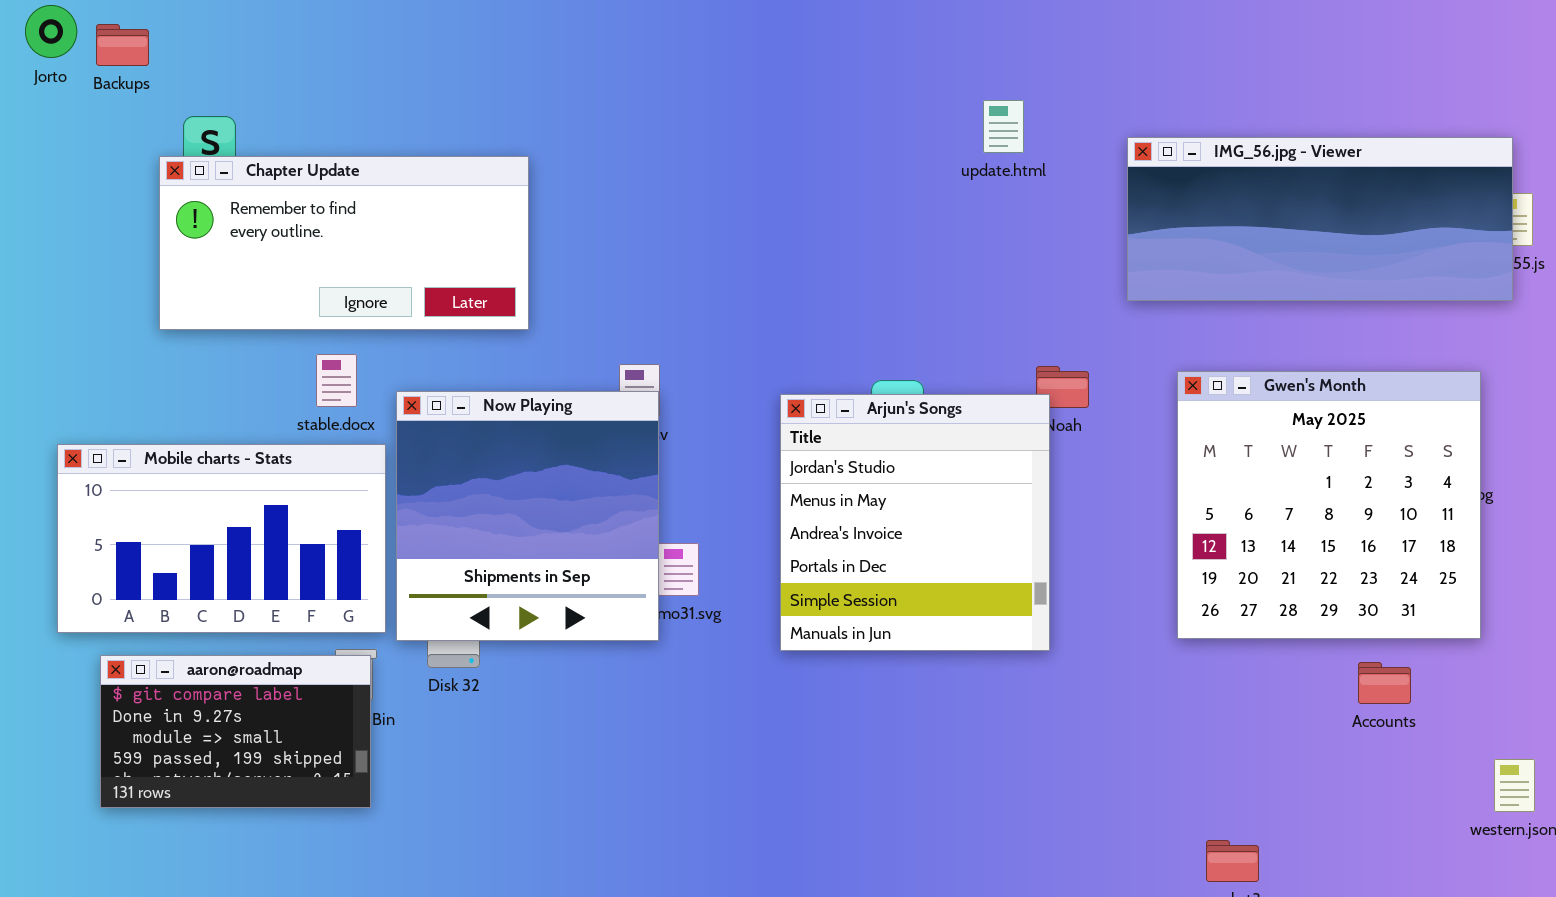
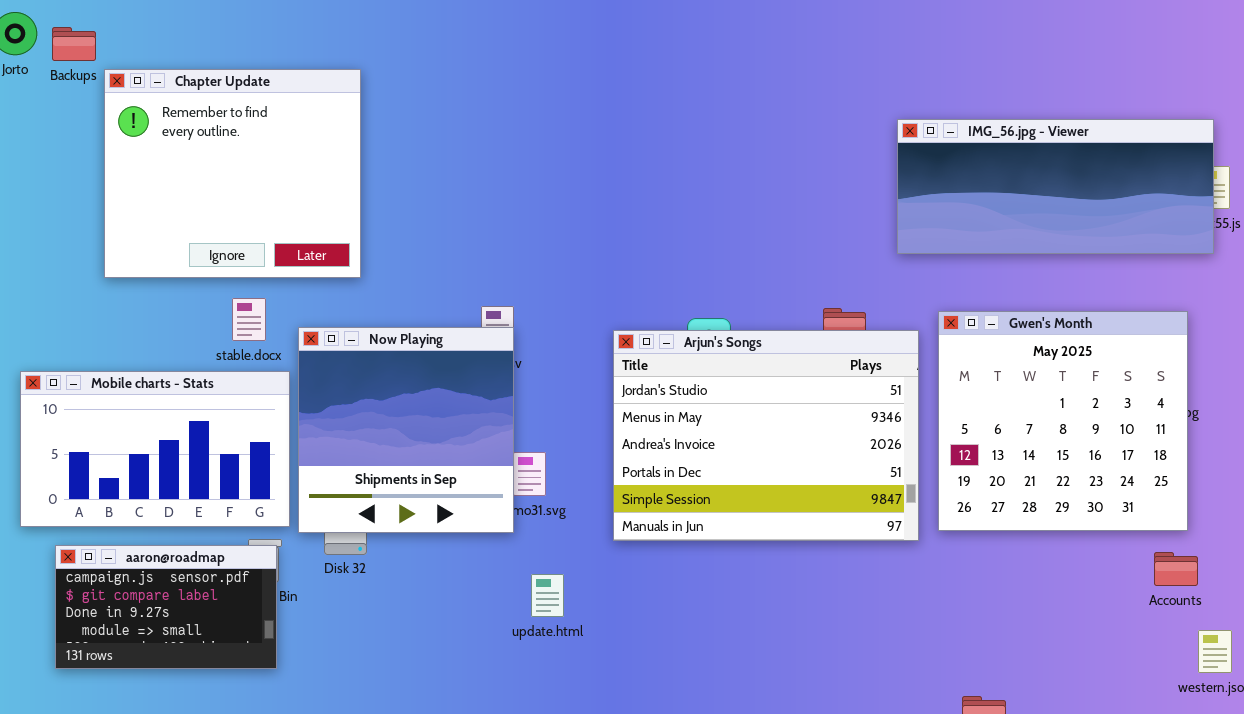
update.html: [983,100,1024,153] -> [531,574,564,617], moved
Chapter Update: [159,156,529,330] -> [104,69,361,278], resized
Arjun's Songs: [780,394,1050,651] -> [613,330,919,541], resized
aaron@roadmap: [100,655,371,808] -> [55,545,277,669], scrolled up 1 row
Accounts: [1358,662,1411,704] -> [1154,552,1198,586], moved

